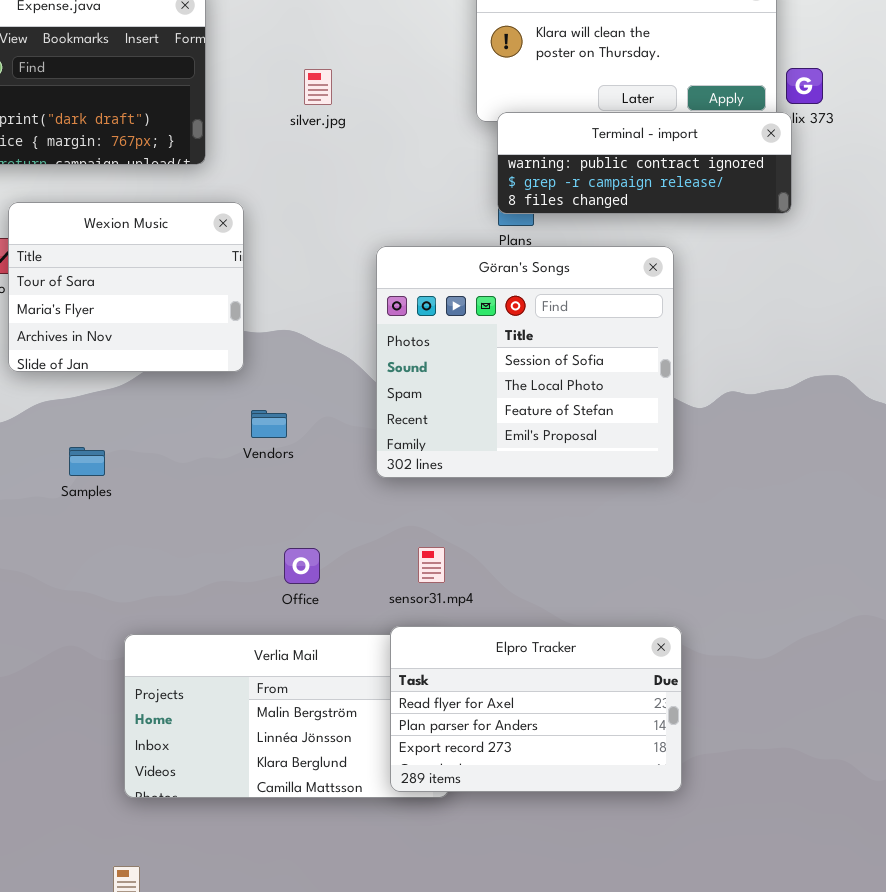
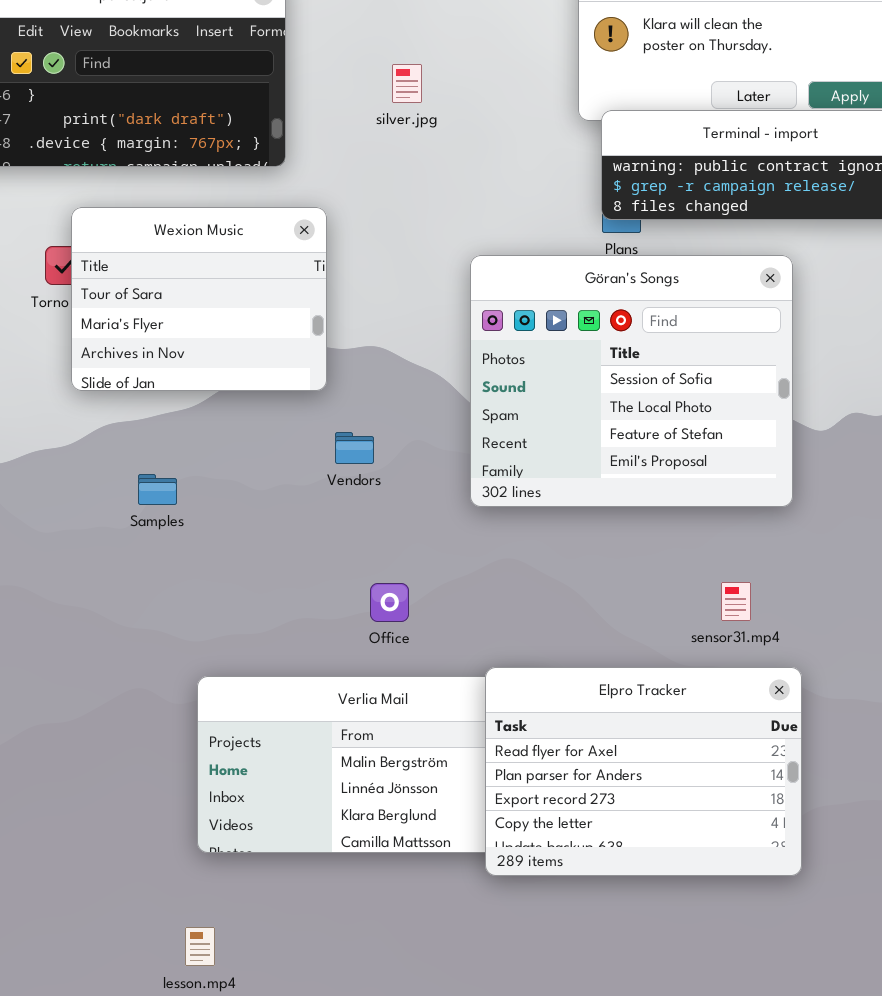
sensor31.mp4: [418,547,445,583] -> [721,582,751,621], moved
Elpro Tracker: [390,626,682,792] -> [485,667,802,876], resized

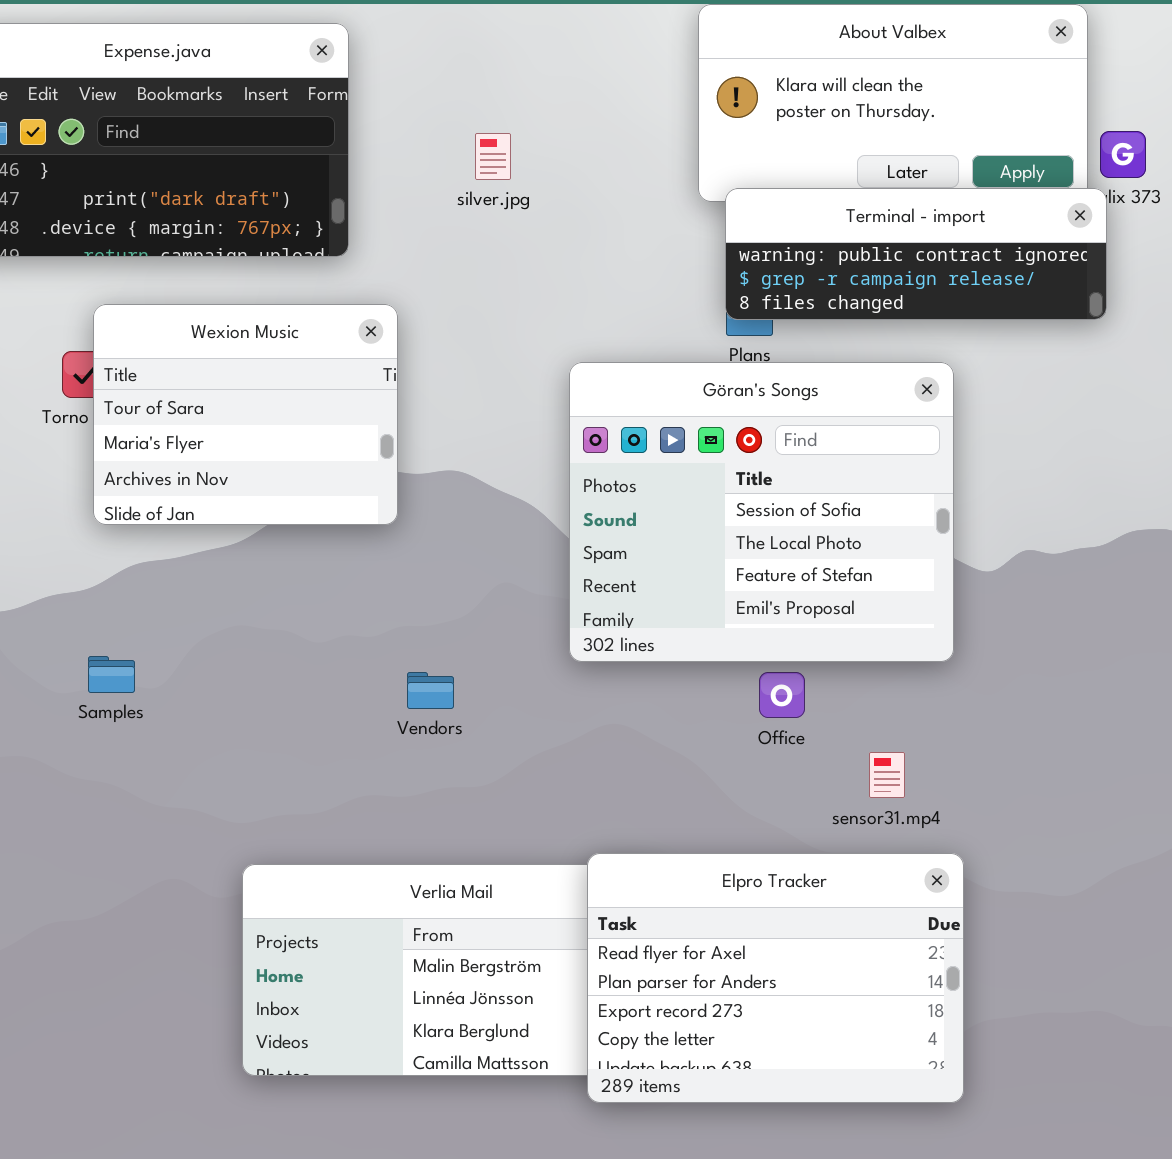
Vendors: [335,432,374,464] -> [407,672,454,709], moved
Samples: [138,474,177,505] -> [88,656,135,693], moved
Office: [370,583,409,622] -> [759,672,805,718], moved

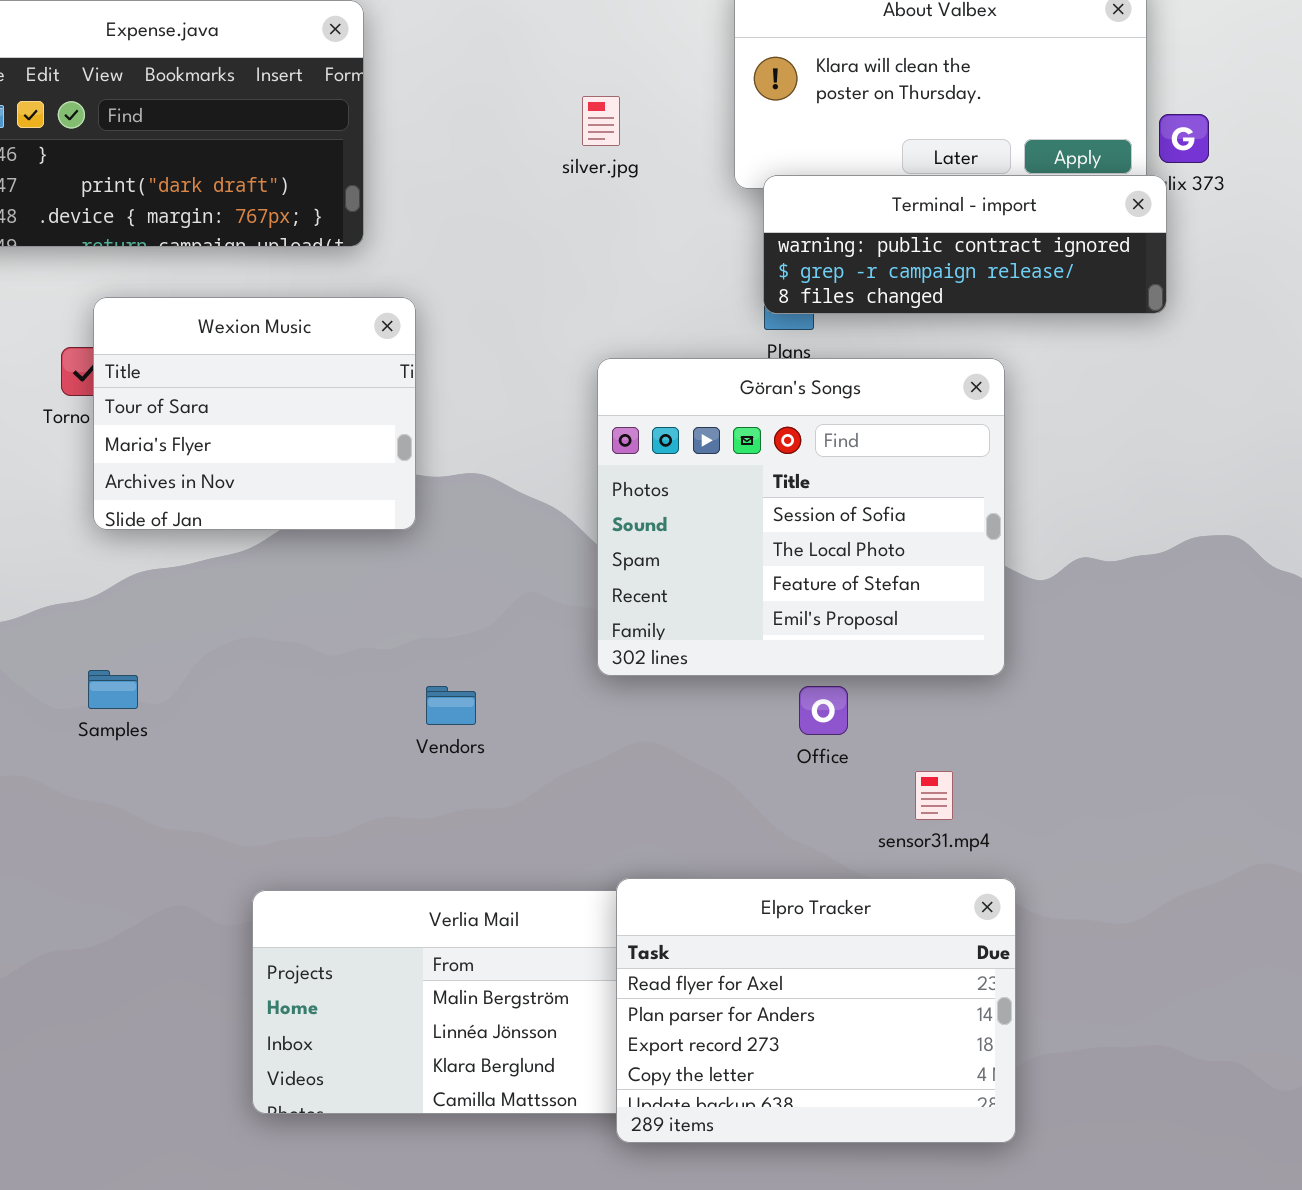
silver.jpg: [475,133,511,180] -> [582,96,620,146], moved

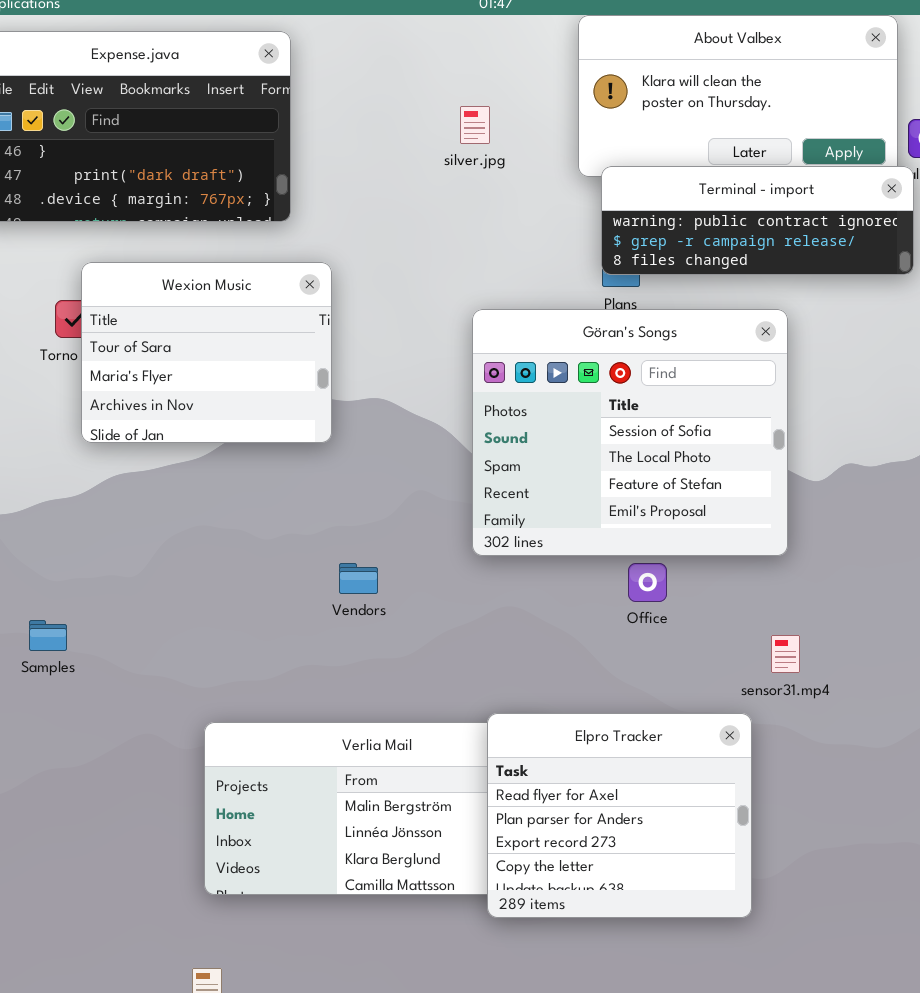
Samples: [88,670,138,709] -> [29,620,67,651], moved
sensor31.mp4: [915,771,953,820] -> [771,635,800,673], moved
Elpro Tracker: [616,878,1016,1143] -> [487,713,752,918], resized

